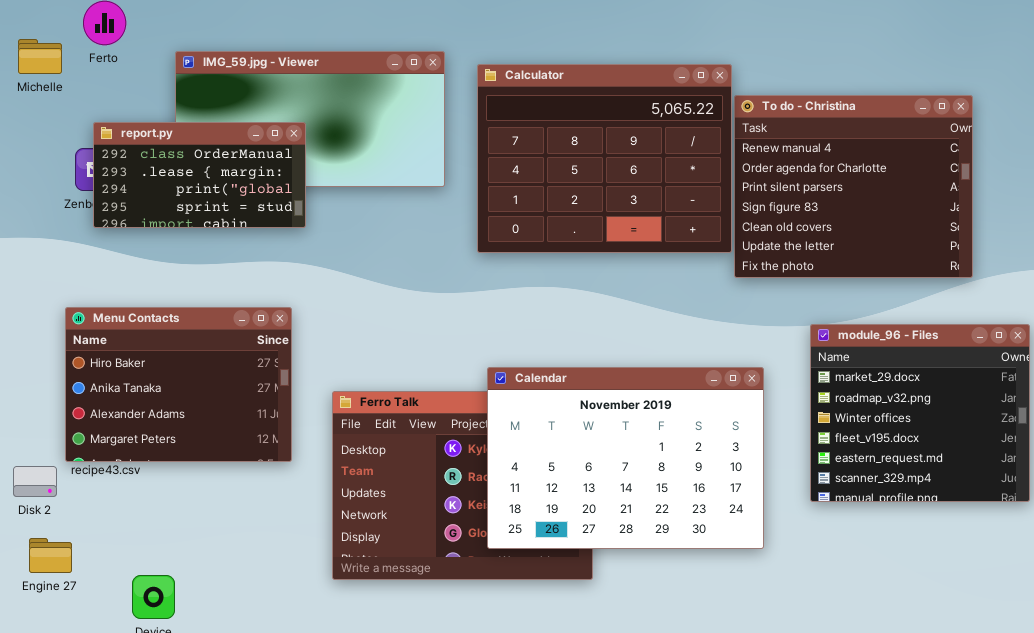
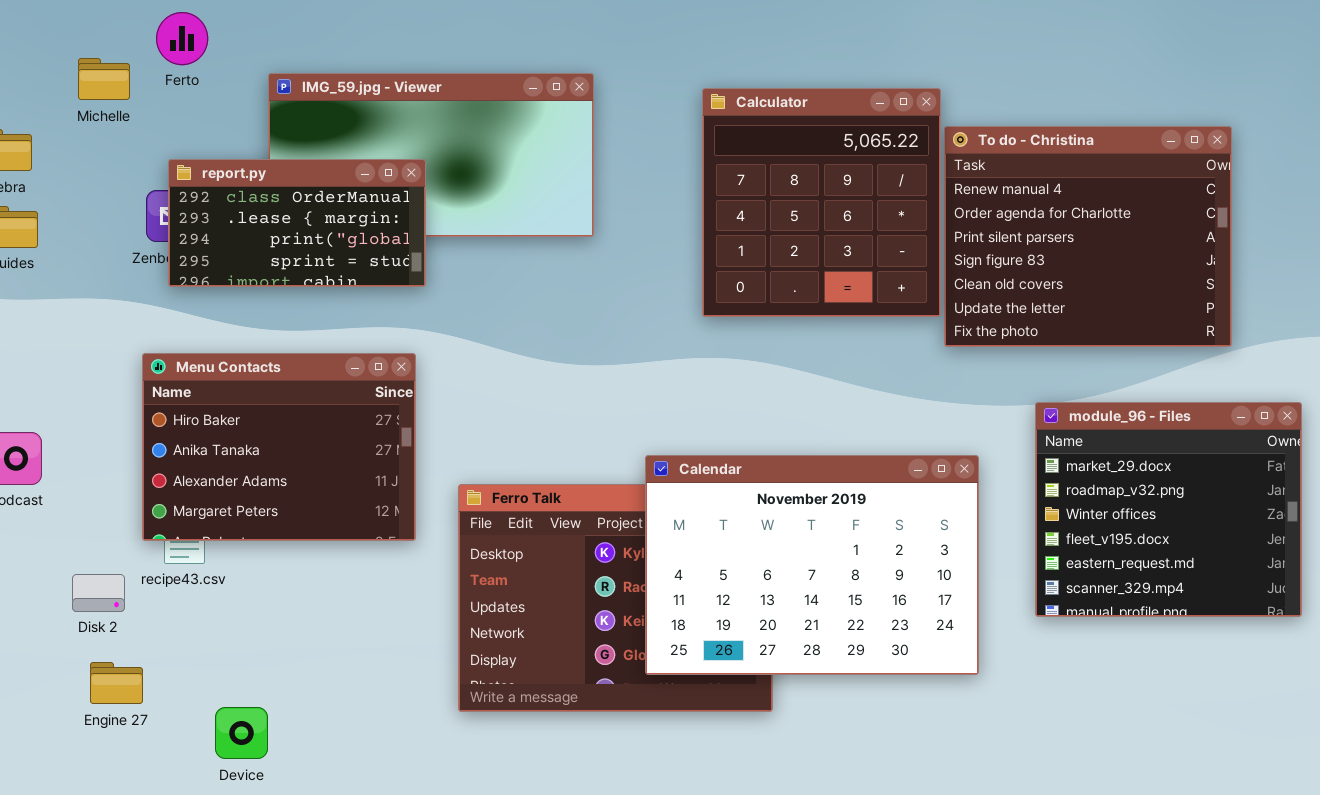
Calculator: [477,64,732,253] -> [702,88,941,317], resized
Menu Contacts: [65,307,292,462] -> [142,353,416,541], moved

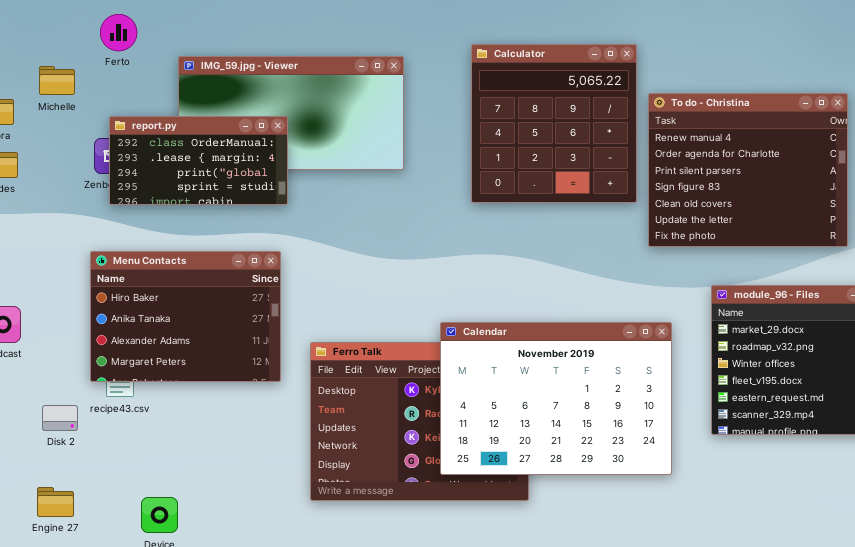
Michelle: [78,58,130,100] -> [39,66,75,95], moved
Calculator: [702,88,941,317] -> [471,44,637,203], moved
Engine 27: [90,662,143,704] -> [37,487,74,517], moved

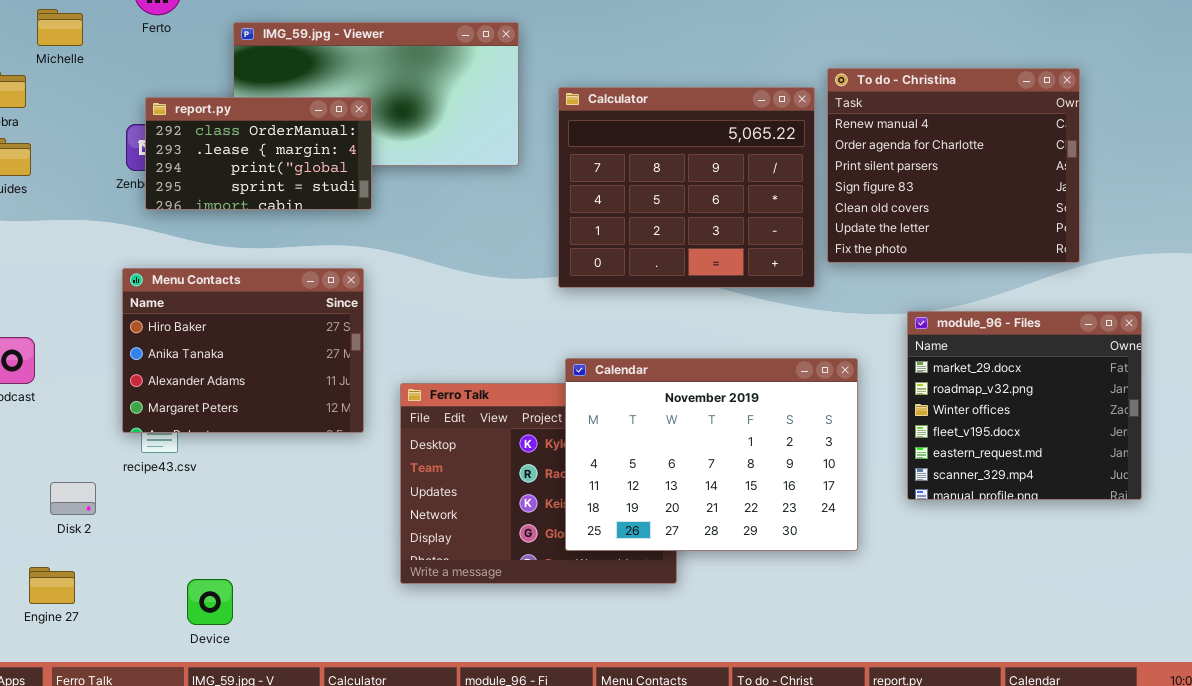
Calculator: [471,44,637,203] -> [558,87,815,288], moved, resized
Michelle: [39,66,75,95] -> [37,9,83,46], moved
Disk 2: [42,405,78,431] -> [50,482,96,515], moved
Engine 27: [37,487,74,517] -> [29,567,75,604], moved

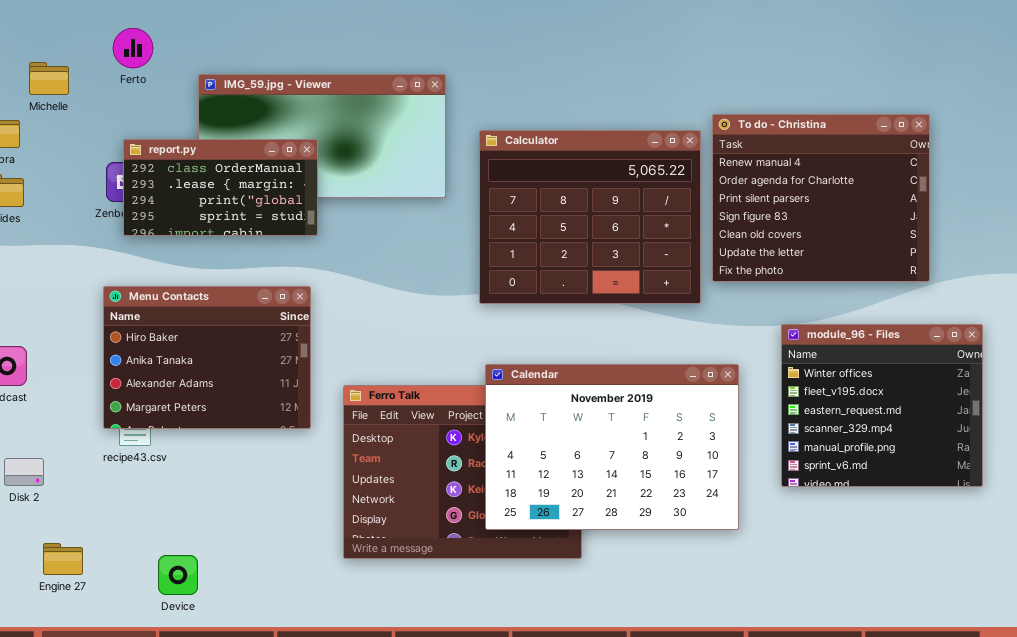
module_96 - Files: [907,311,1142,500] -> [781,324,983,487], scrolled down 2 rows
Disk 2: [50,482,96,515] -> [4,458,44,486], moved
Engine 27: [29,567,75,604] -> [43,543,83,575], moved

